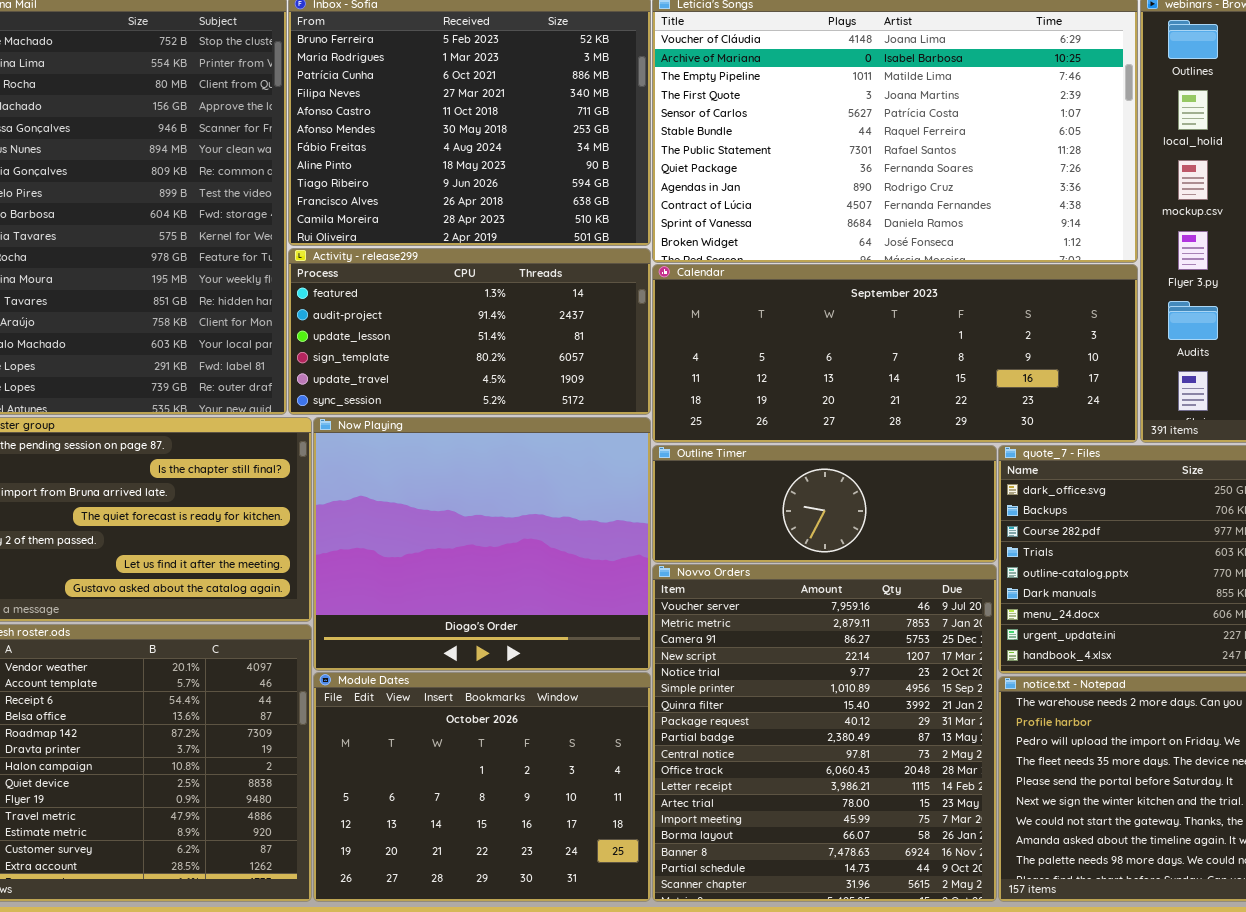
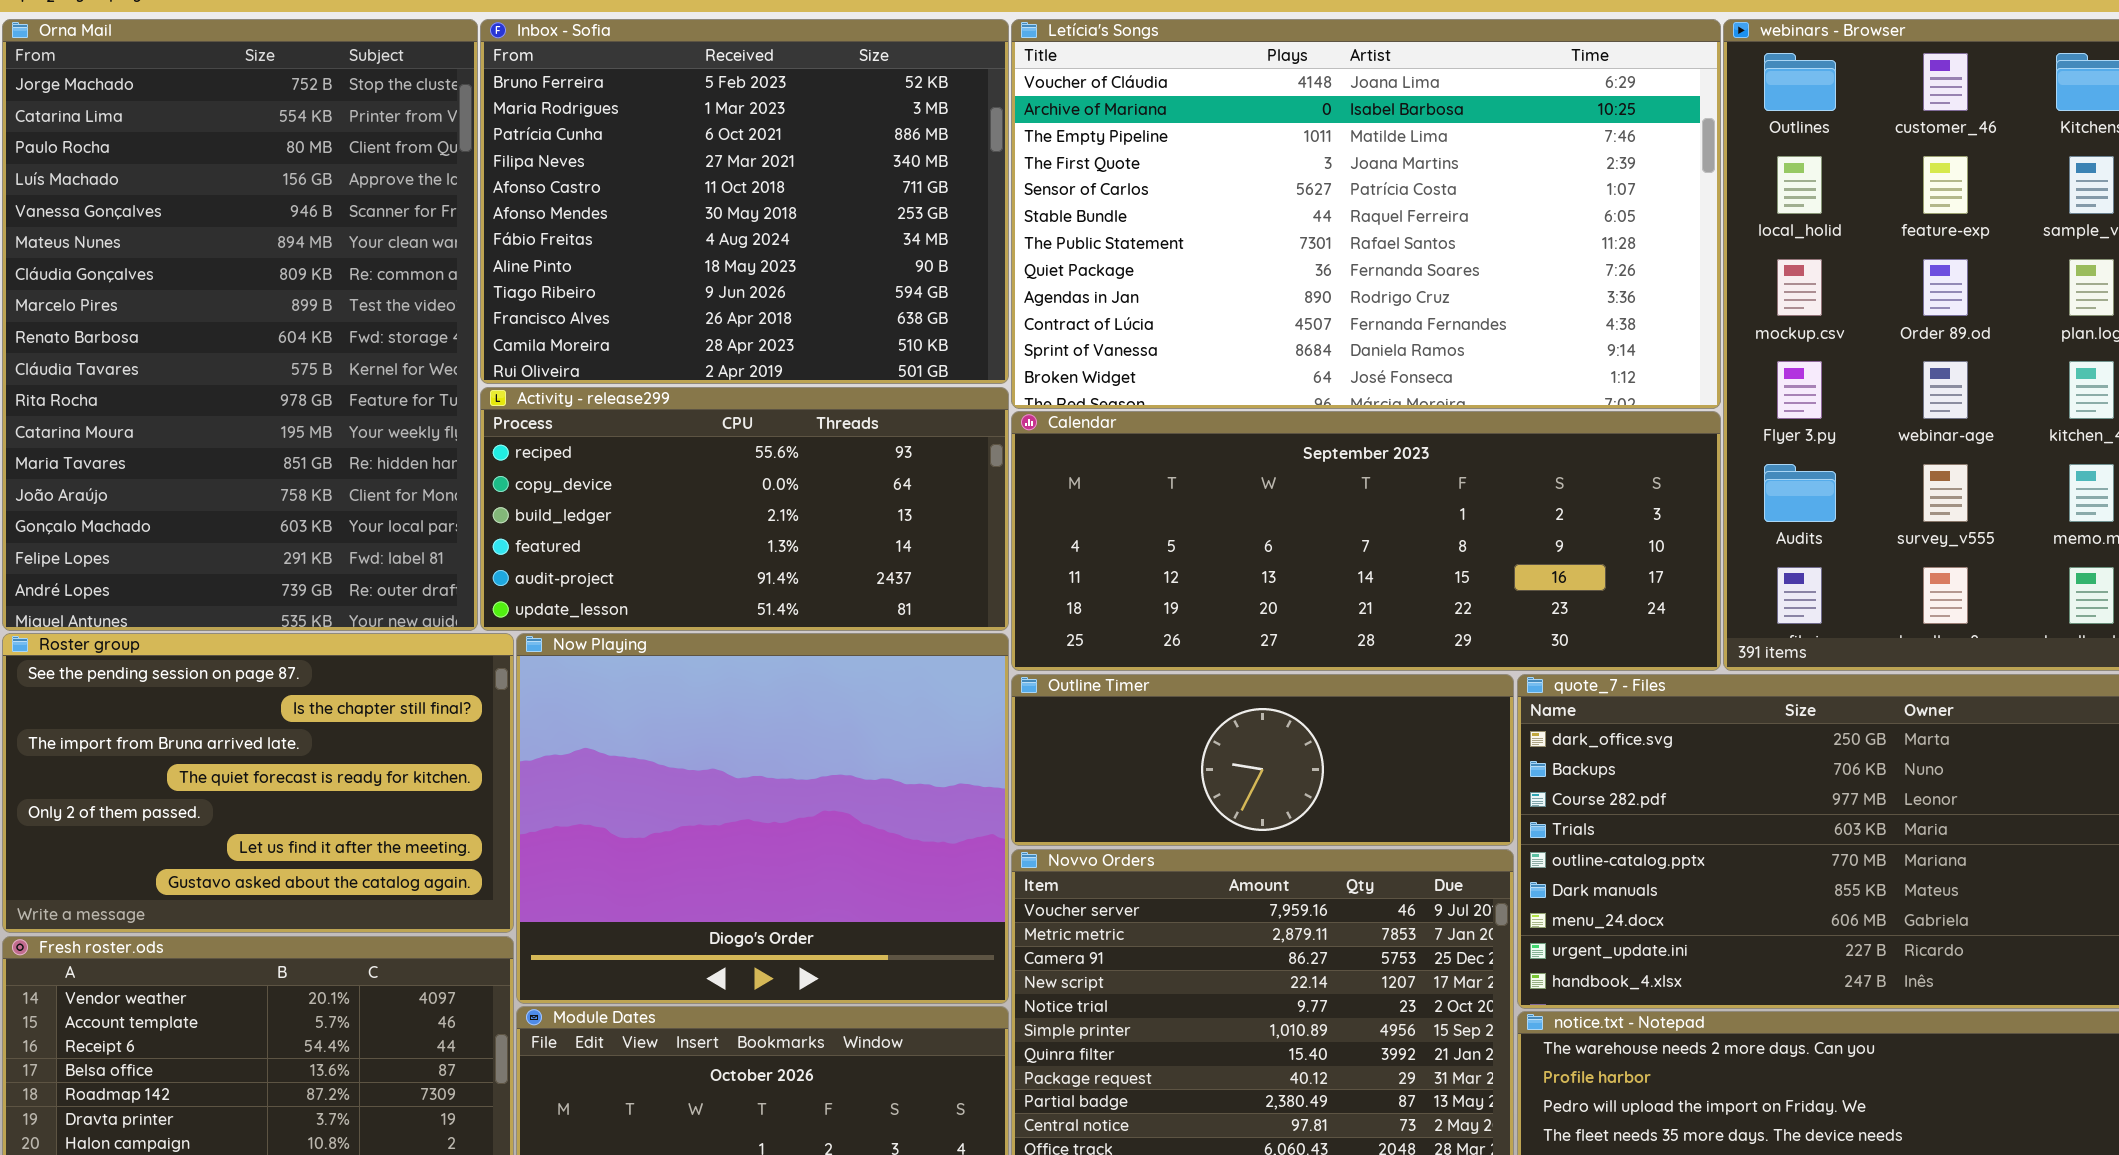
Activity - release299: [288,248,651,415] -> [480,387,1009,631], scrolled up 3 rows

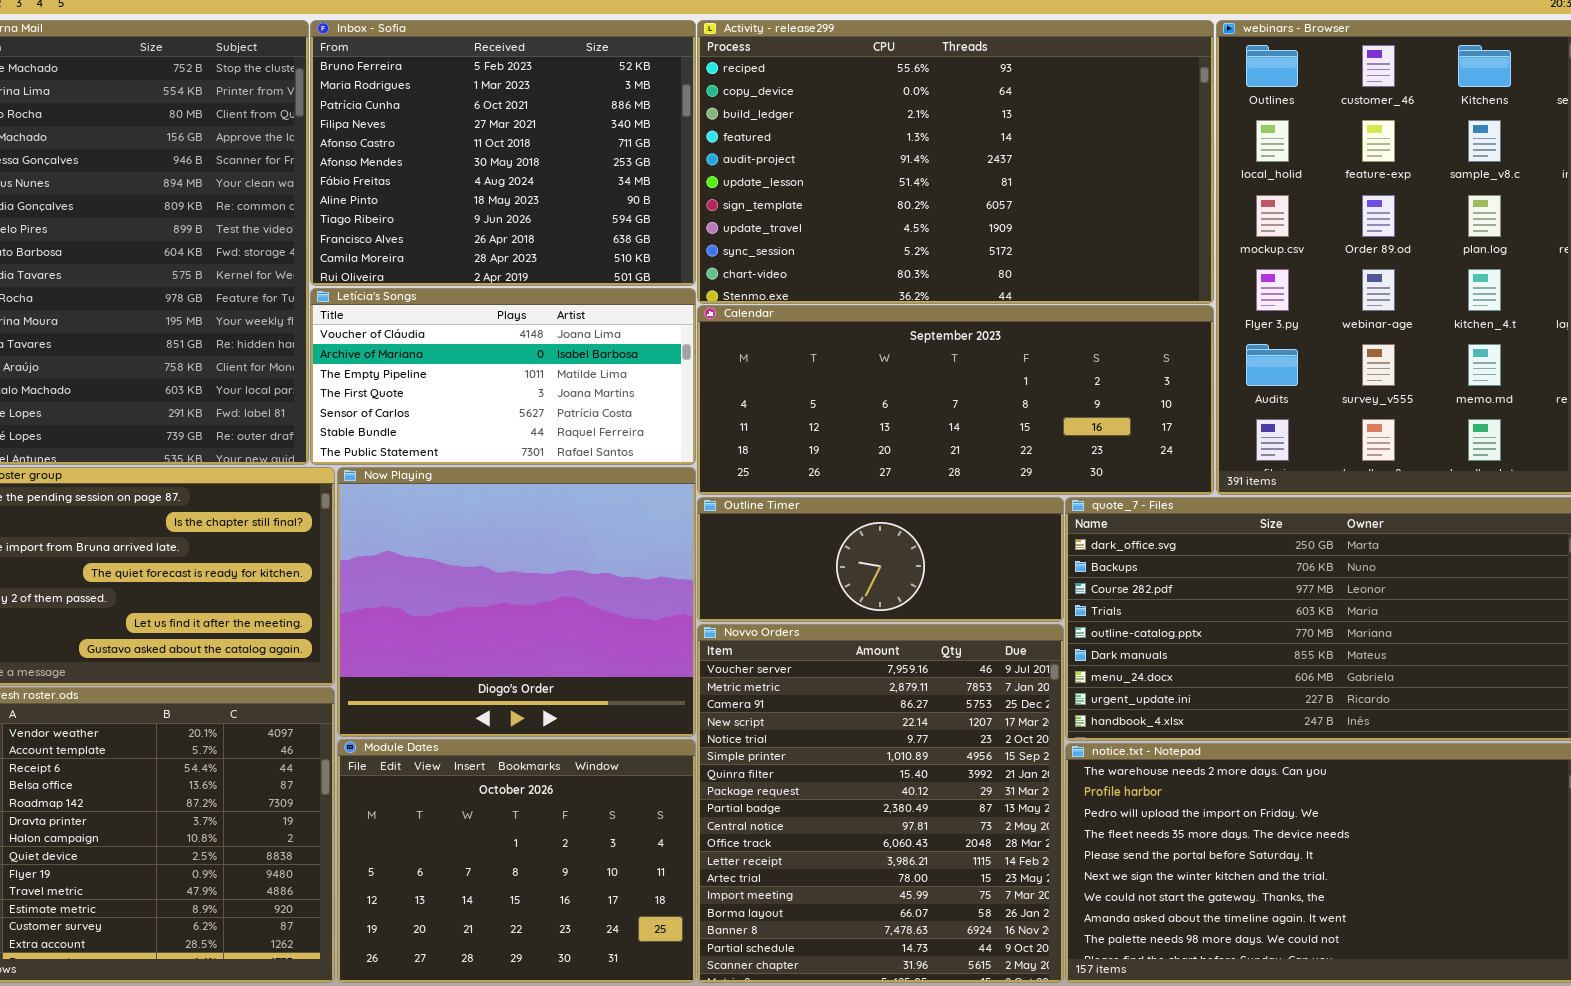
Letícia's Songs: [1011,19,1721,409] -> [310,288,696,465], moved, resized
Activity - release299: [480,387,1009,631] -> [697,20,1214,304], moved, resized

